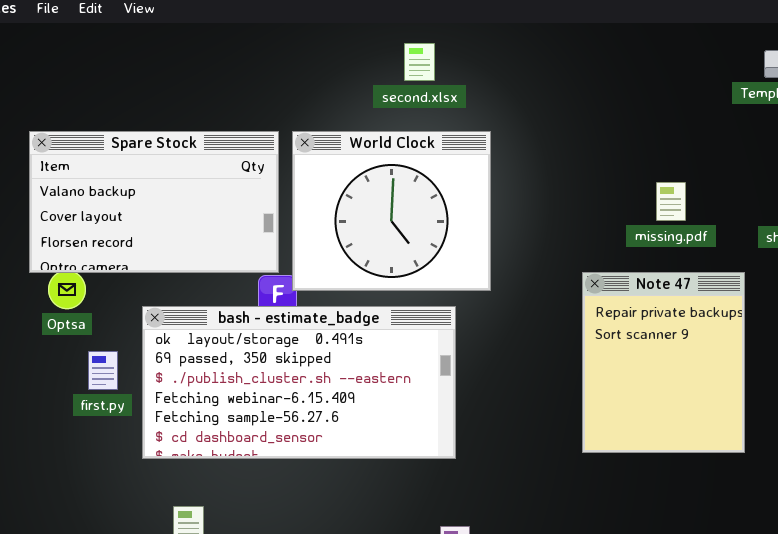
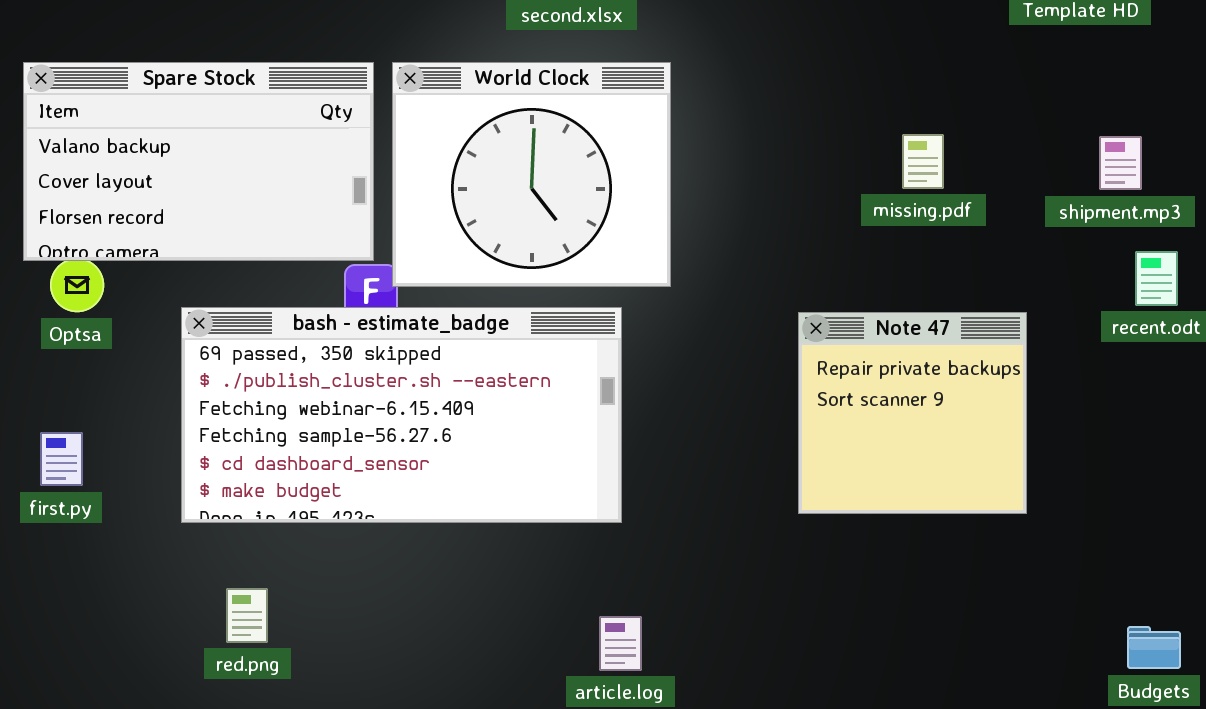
Note 47: [582,272,745,453] -> [798,312,1027,514], resized
bash - estimate_badge: [142,306,456,459] -> [181,307,622,523], scrolled down 1 row
first.py: [88,351,118,390] -> [40,432,83,486], moved

